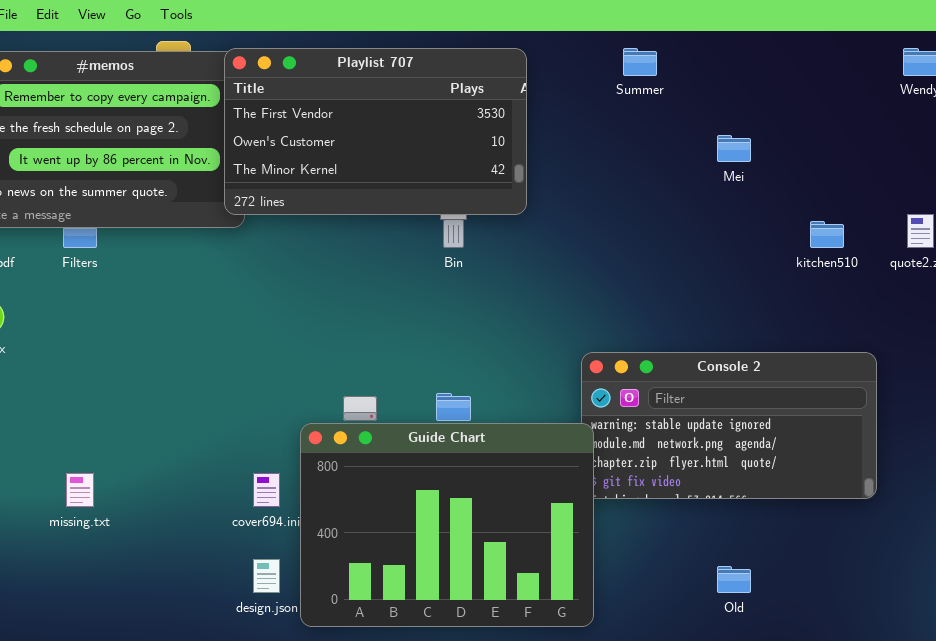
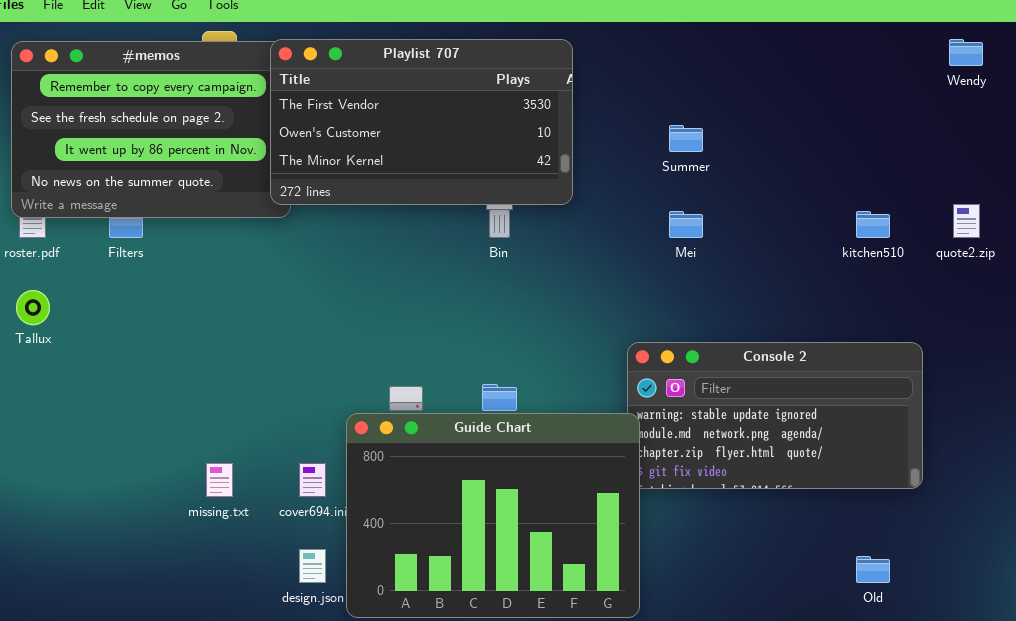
Summer: [623,48,657,76] -> [669,125,703,152], moved
Mei: [717,135,751,162] -> [669,211,703,238], moved
missing.txt: [66,473,94,507] -> [206,463,233,497], moved
Old: [717,566,751,593] -> [856,556,890,583], moved

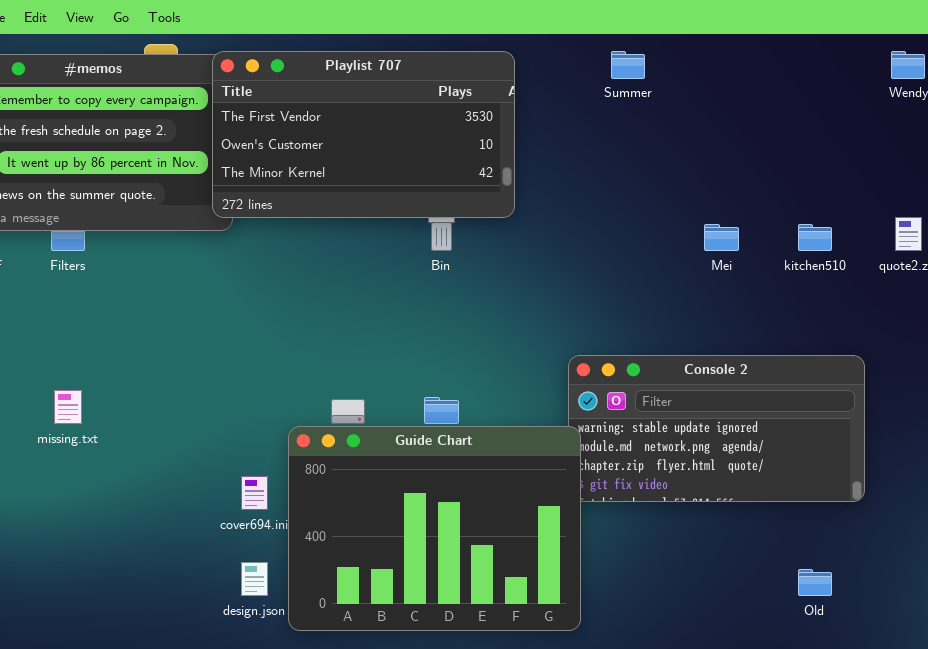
Summer: [669,125,703,152] -> [611,51,645,79], moved
Mei: [669,211,703,238] -> [704,224,739,251], moved
missing.txt: [206,463,233,497] -> [54,390,82,424], moved

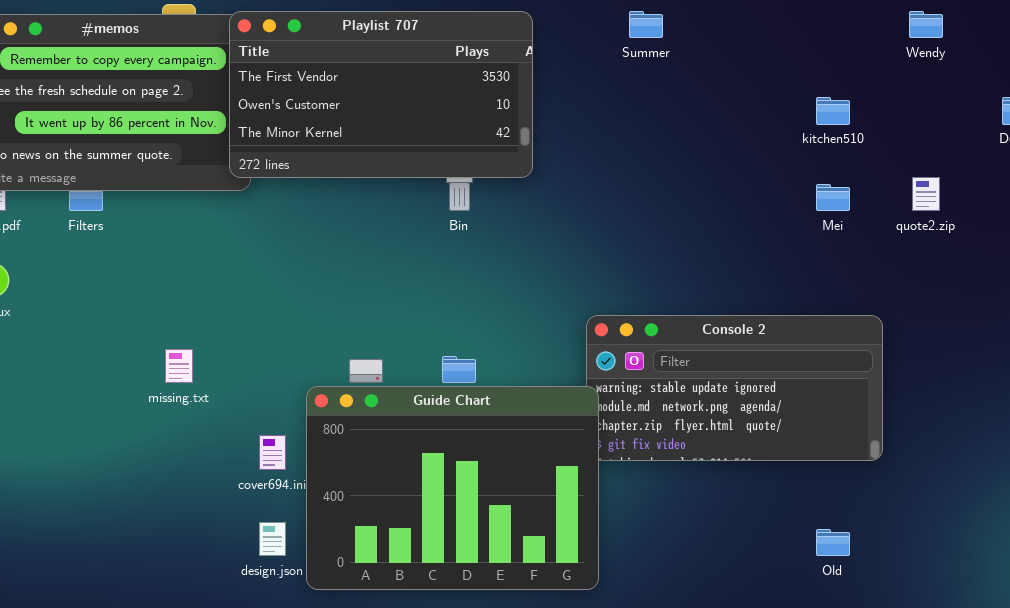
Mei: [704,224,739,251] -> [816,184,850,211], moved
kitchen510: [798,224,832,251] -> [816,97,850,125], moved
missing.txt: [54,390,82,424] -> [165,349,193,383], moved

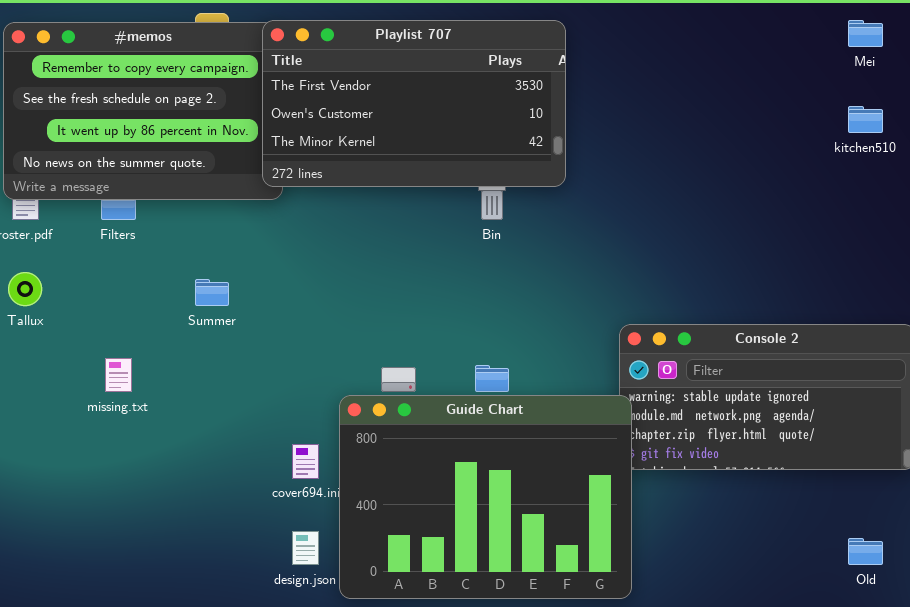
Summer: [629,11,663,38] -> [195,279,229,306], moved
Mei: [816,184,850,211] -> [848,20,883,47], moved
missing.txt: [165,349,193,383] -> [105,358,132,392], moved

